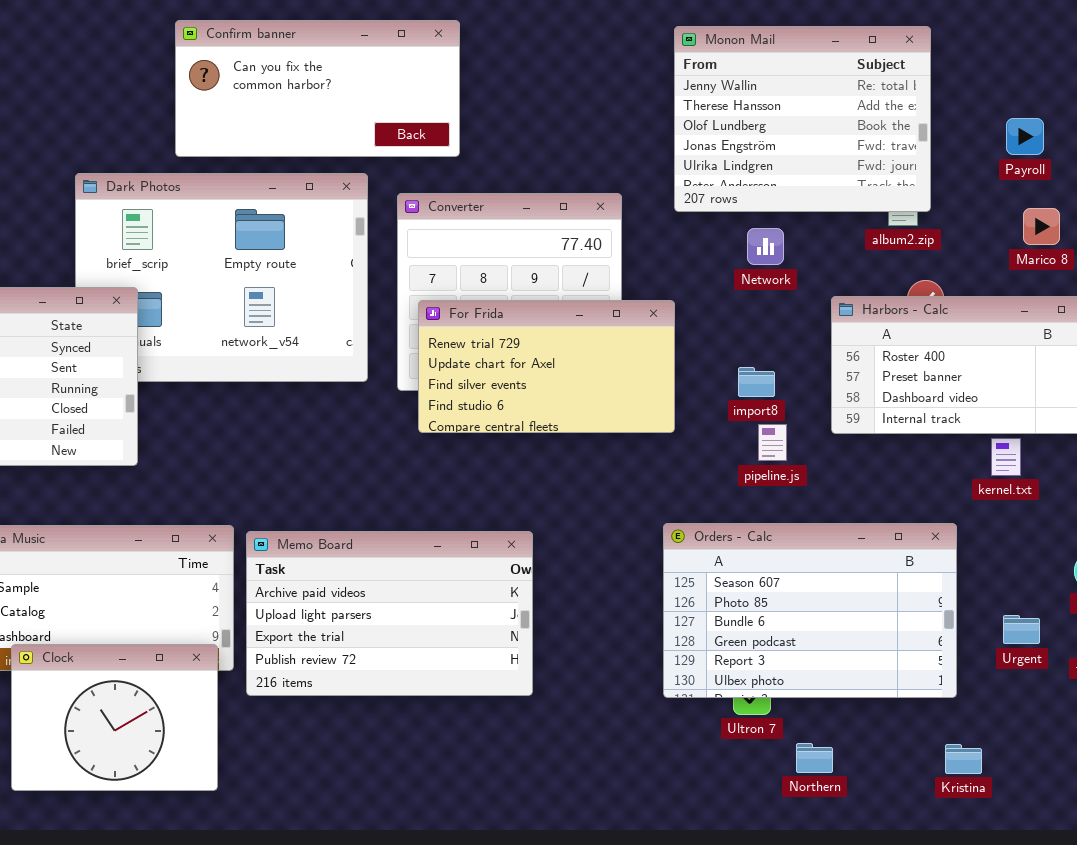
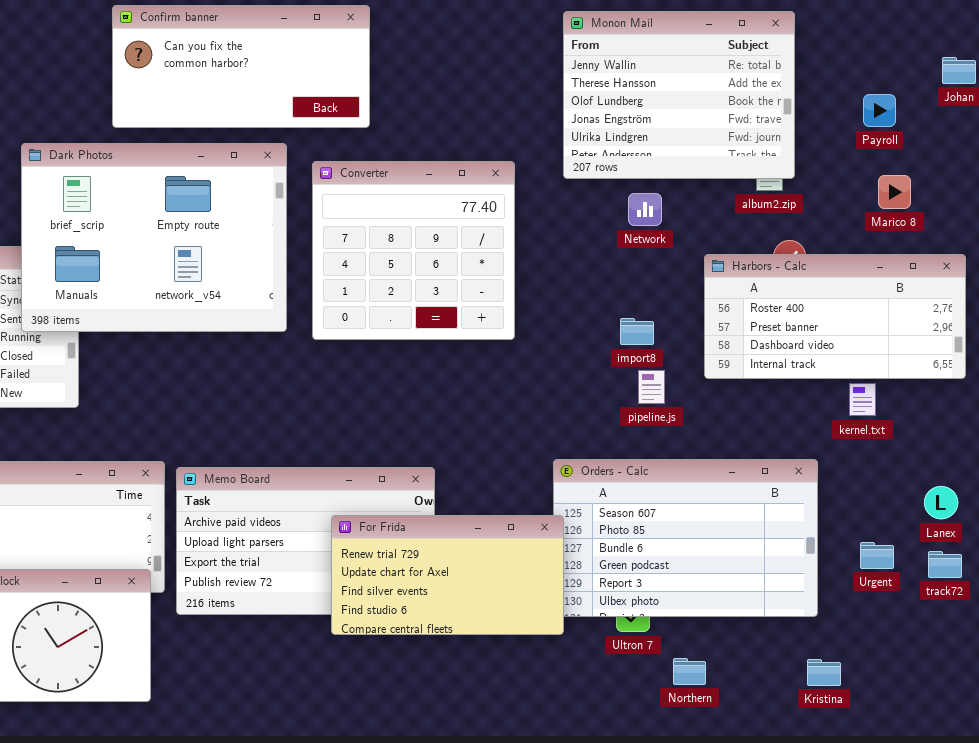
Dark Photos: [75,173,368,382] -> [21,143,287,332], raised
For Frida: [418,300,675,433] -> [331,515,564,635], moved

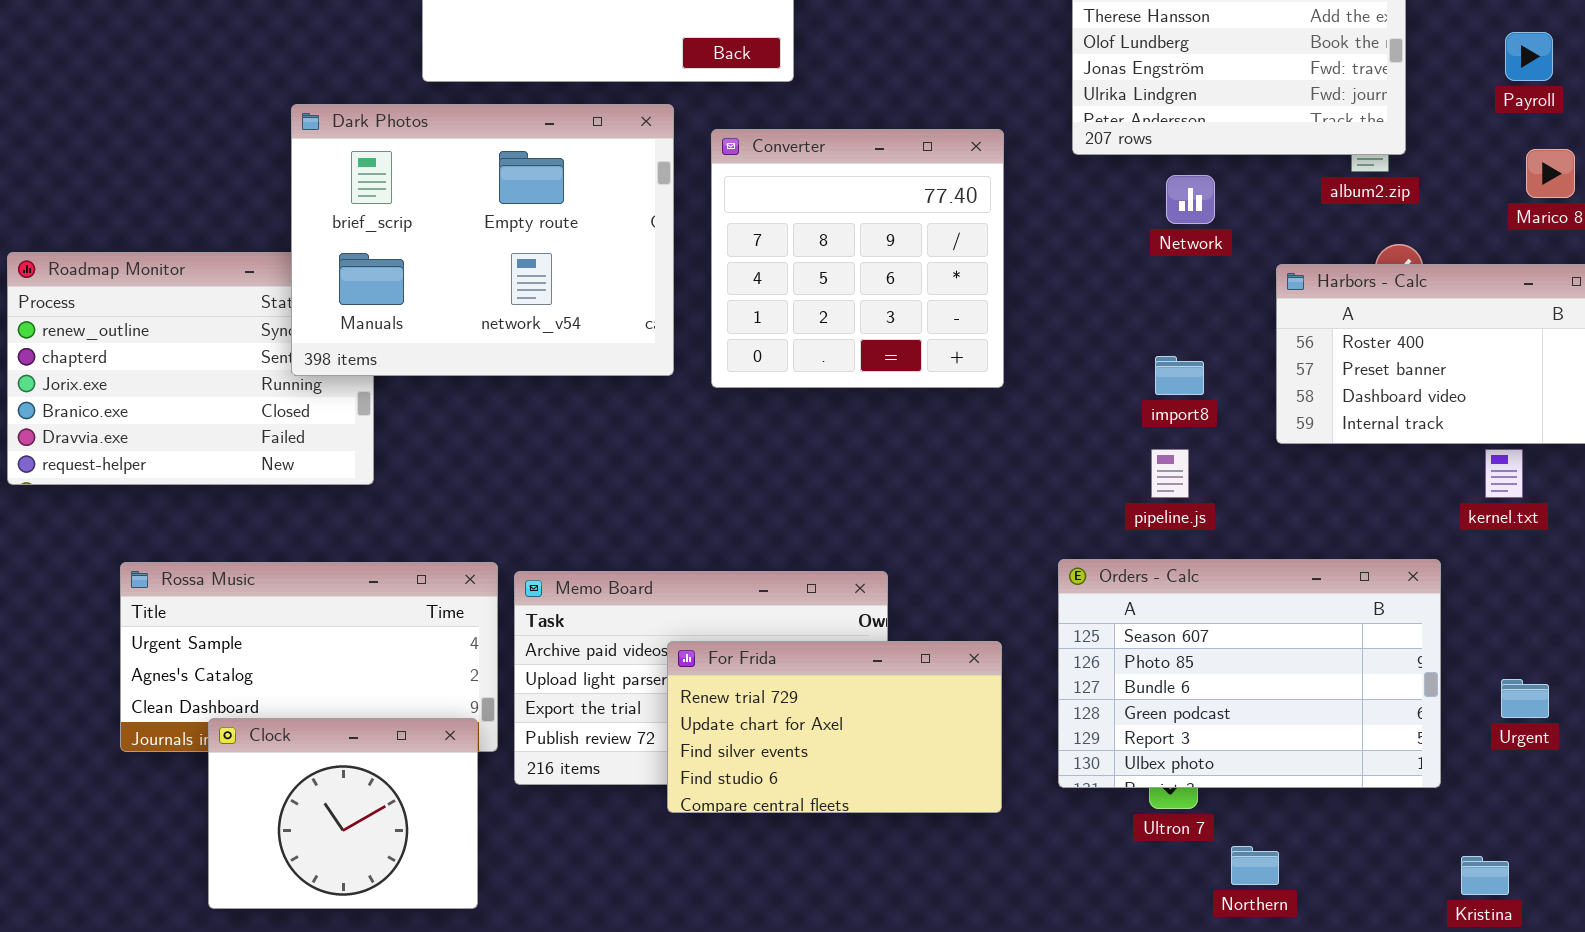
pipeline.js: [638,370,665,404] -> [1151,449,1189,498], moved
For Frida: [331,515,564,635] -> [667,641,1002,813], moved
Kristina: [807,659,841,686] -> [1461,856,1509,895], moved

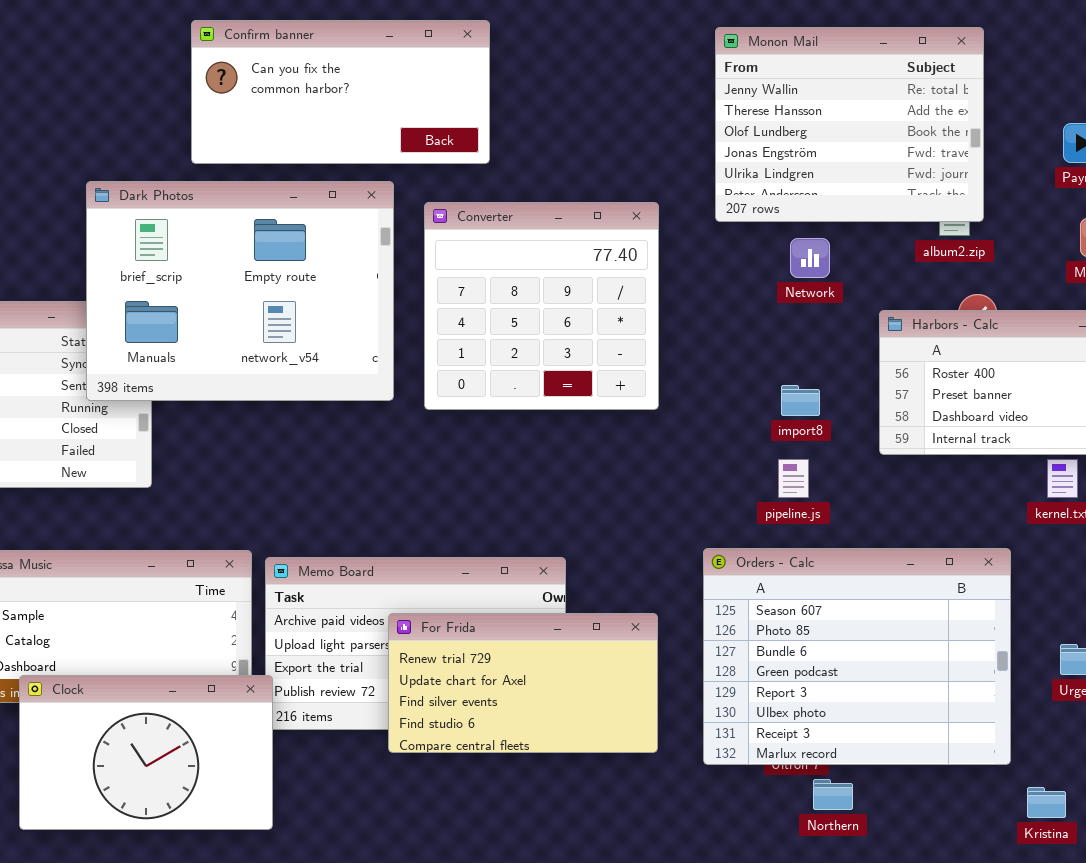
Orders - Calc: [1058,559,1441,788] -> [703,548,1011,765], resized
Clock: [208,718,478,909] -> [19,675,273,830], resized
Northern: [1231,846,1279,885] -> [813,779,853,810], moved

